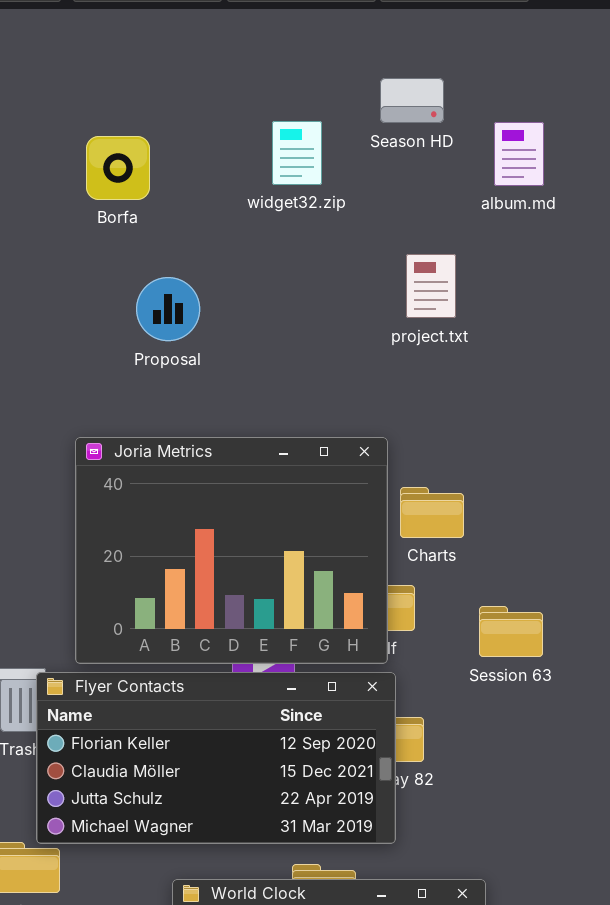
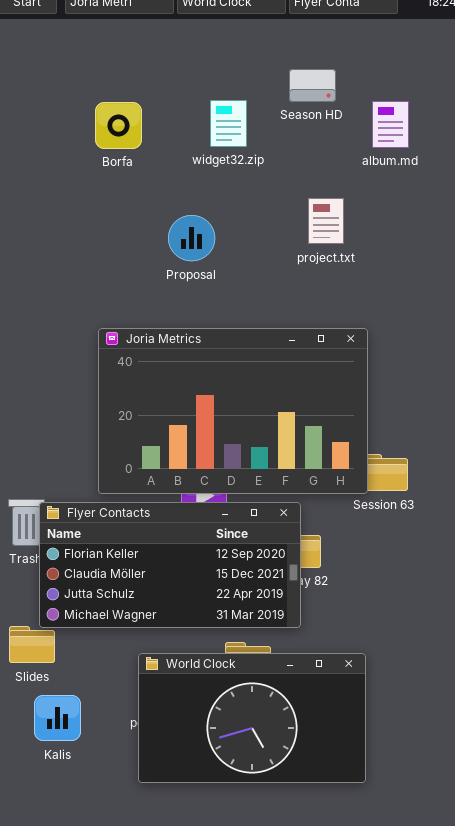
Borfa: [86,136,150,200] -> [95,102,142,149], moved
Proposal: [136,277,200,341] -> [168,215,215,261], moved
Joria Metrics: [75,437,388,664] -> [98,328,368,494], moved, resized

